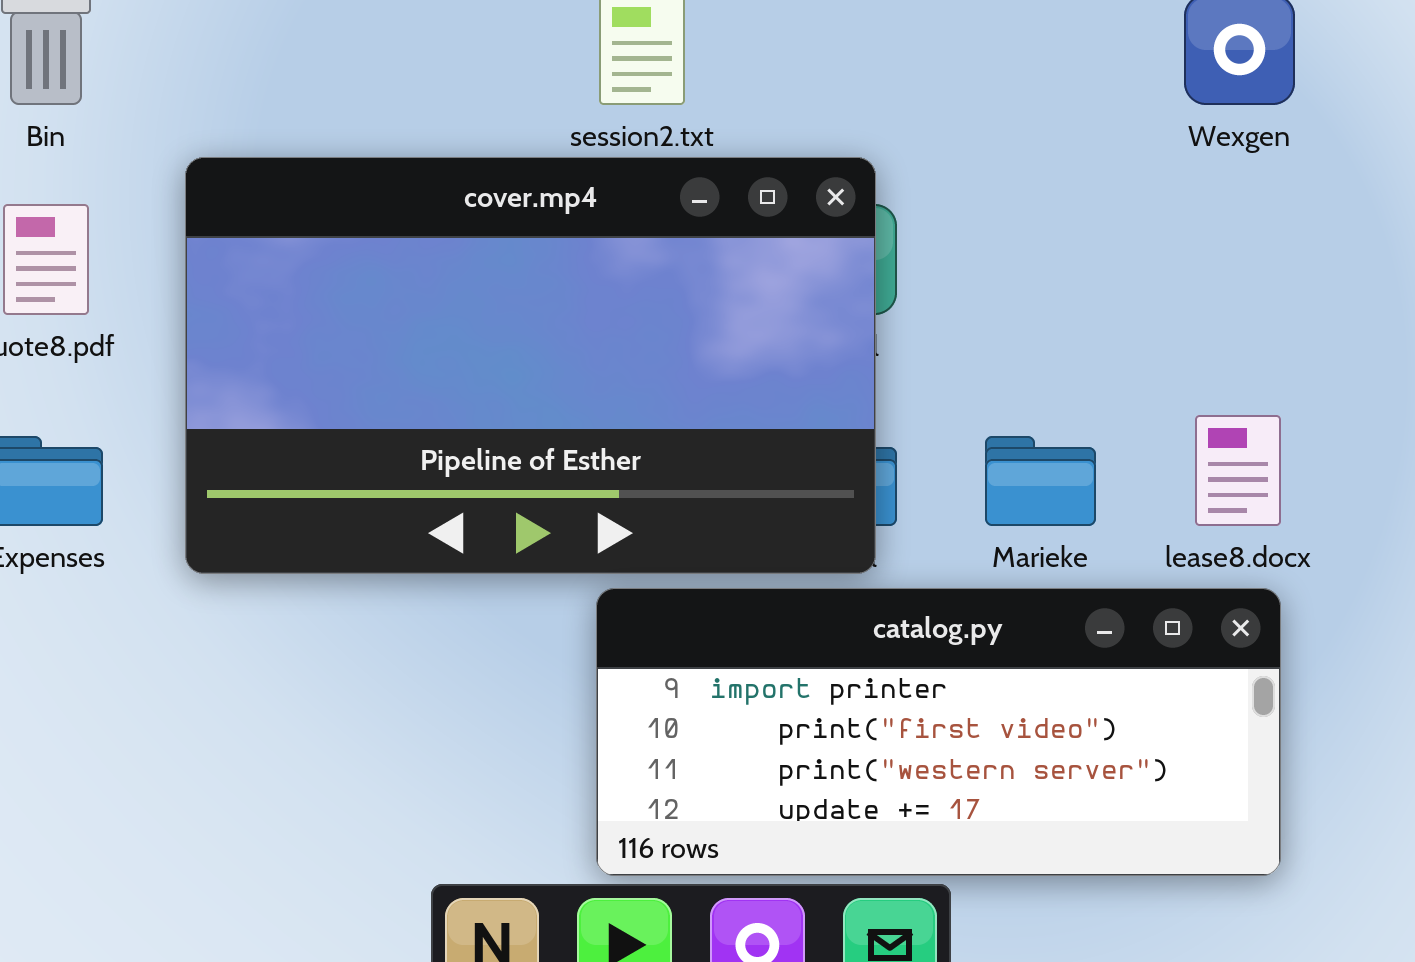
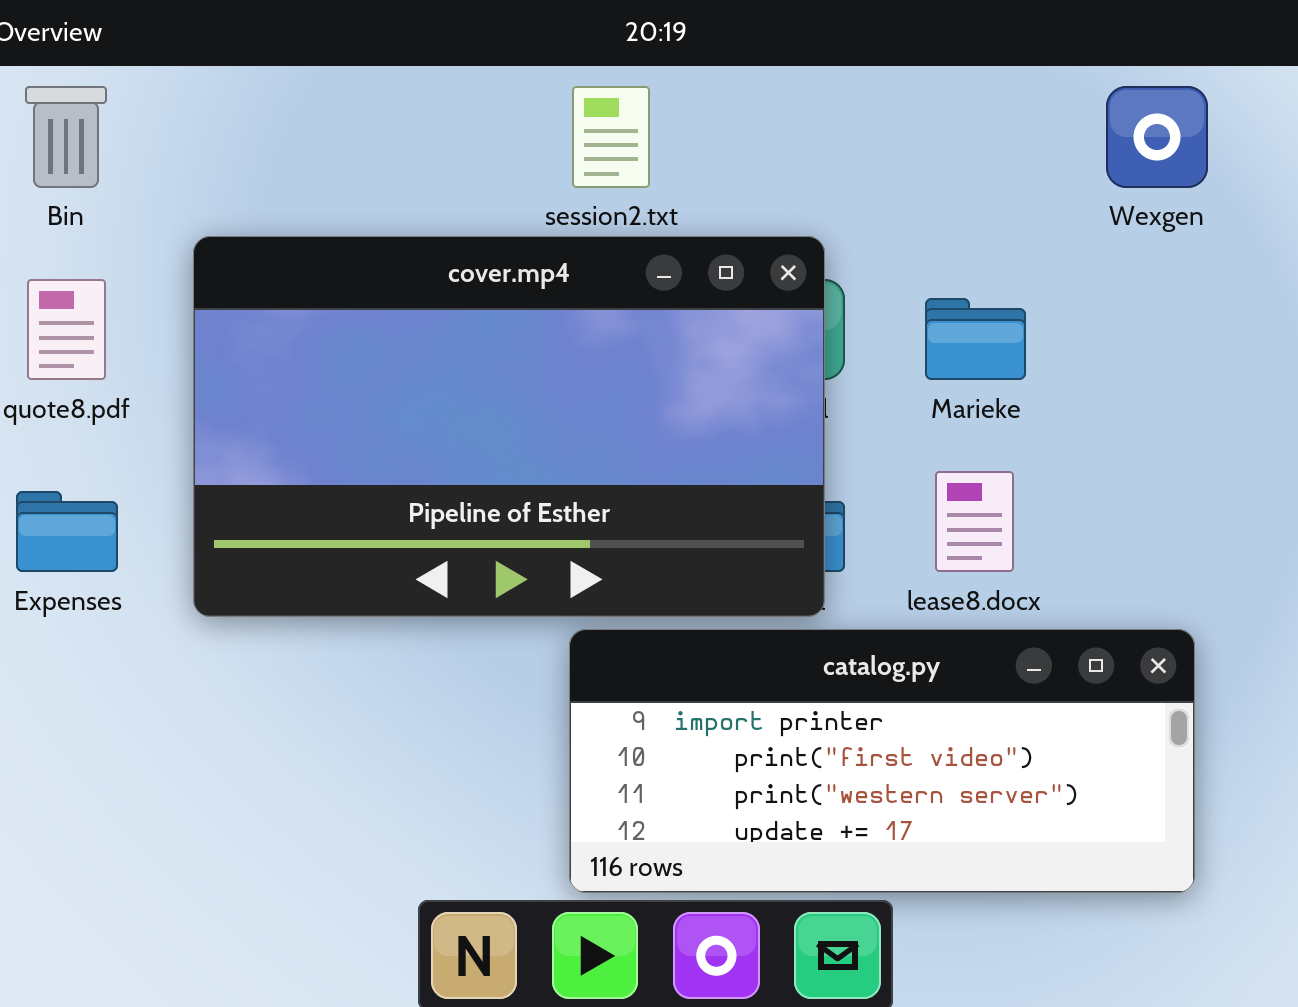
lease8.docx: [1195,415,1281,526] -> [935,471,1014,572], moved
Marieke: [985,436,1096,526] -> [925,298,1026,380], moved

